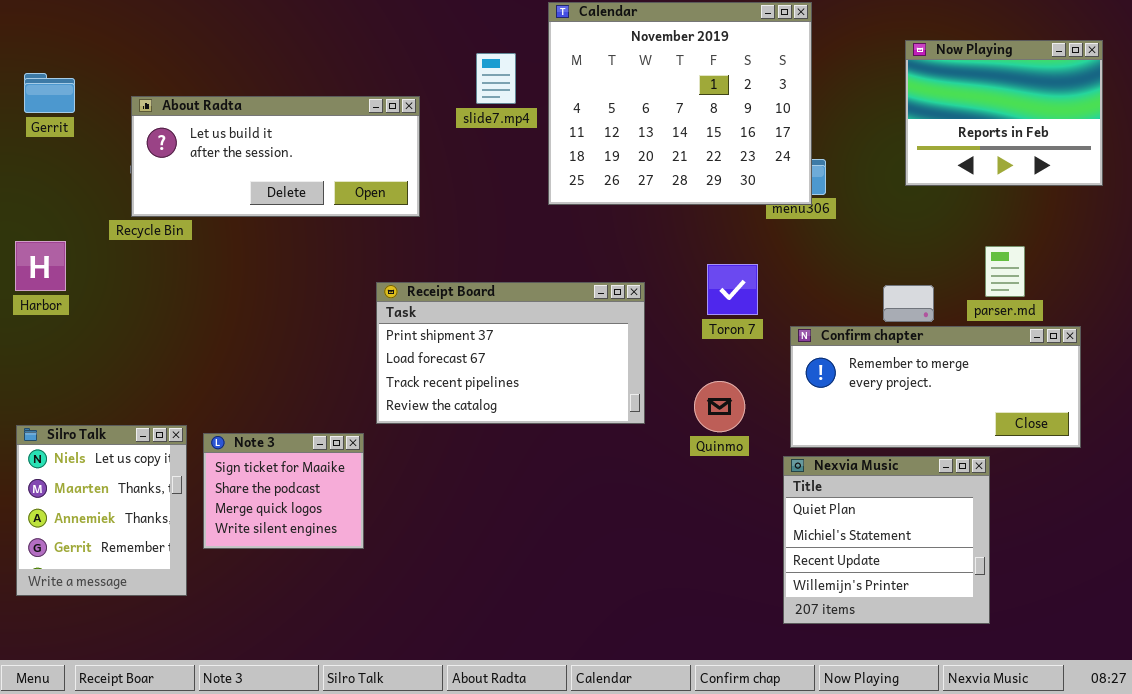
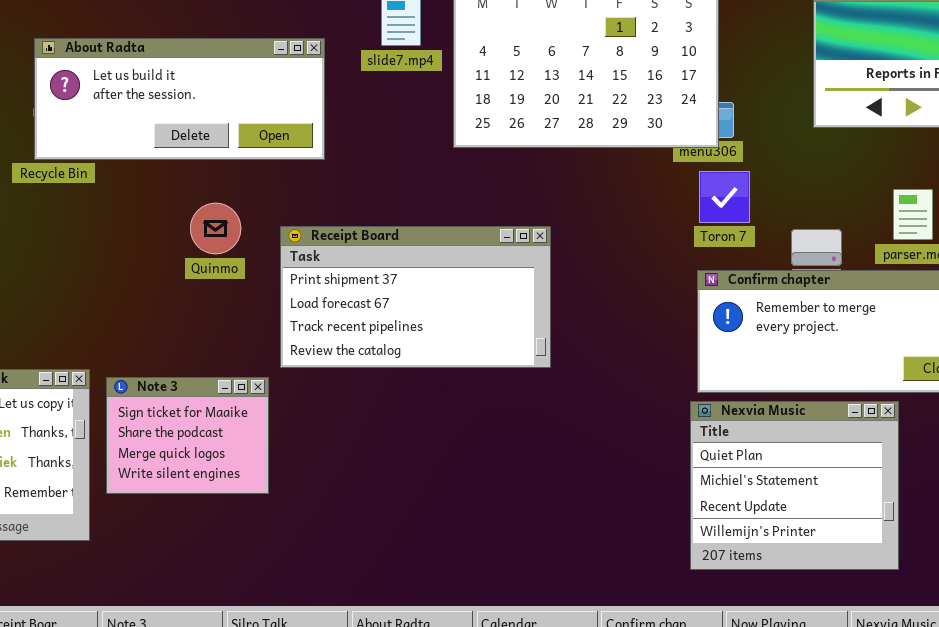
Toron 7: [707,264,758,315] -> [699,171,750,223], moved
Quinmo: [694,381,745,432] -> [190,203,241,254], moved

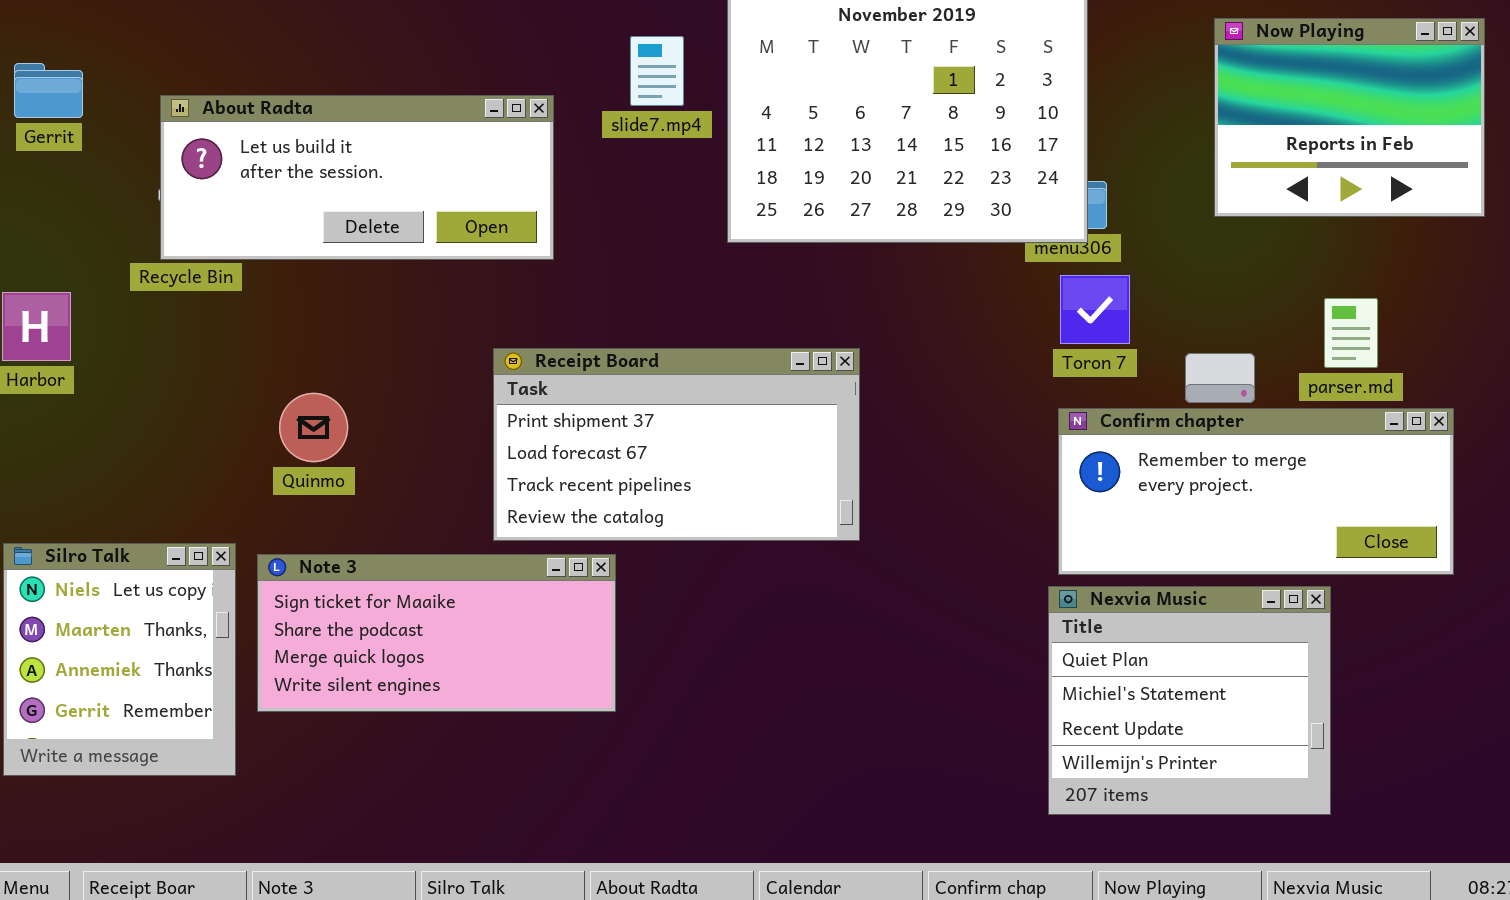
Quinmo: [190,203,241,254] -> [279,393,348,462], moved
Note 3: [106,377,269,494] -> [257,554,616,712], resized

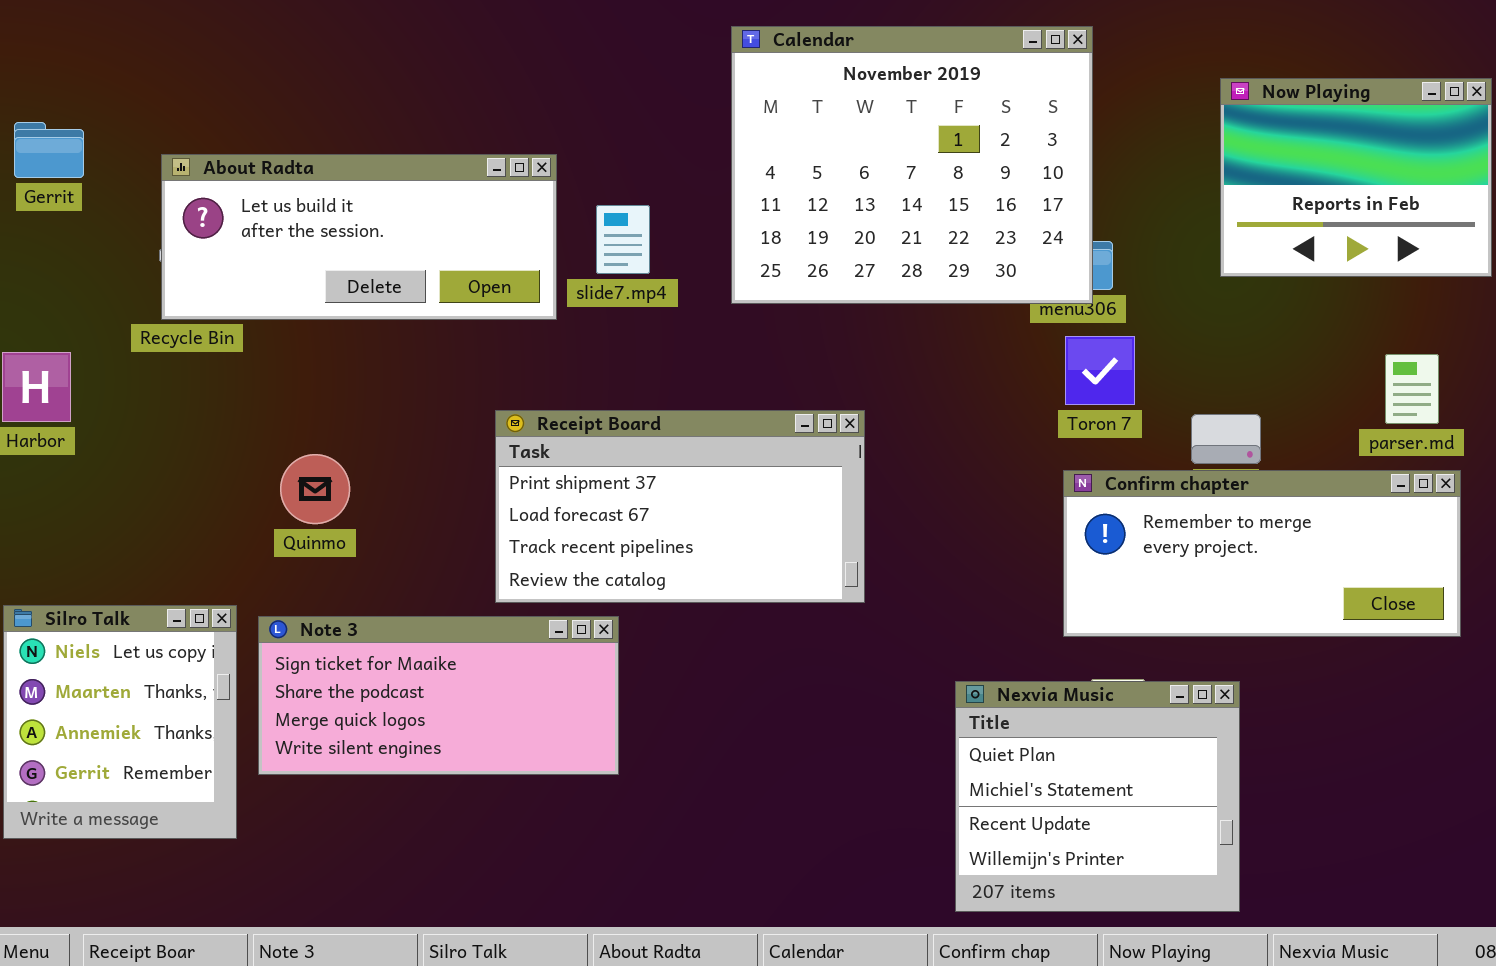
slide7.mp4: [630,36,684,106] -> [596,205,650,274], moved
parser.md: [1324,298,1378,368] -> [1385,354,1439,424], moved
Nexvia Music: [1048,586,1331,815] -> [955,681,1240,912], moved

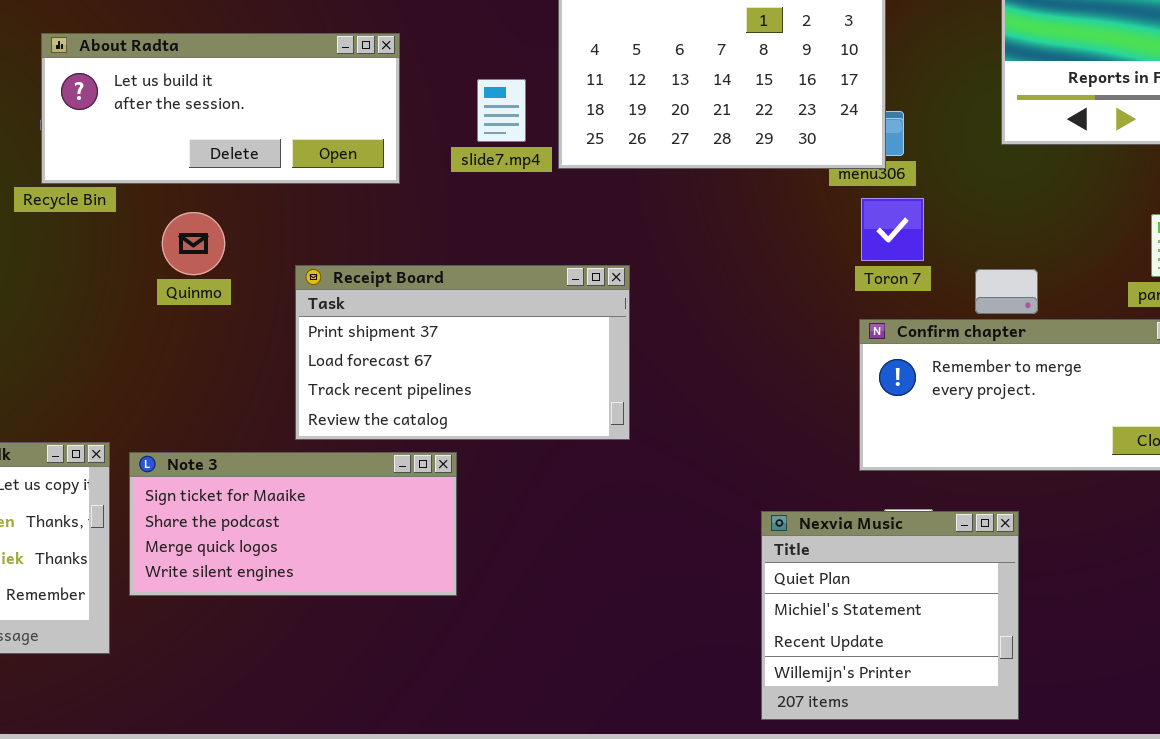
slide7.mp4: [596,205,650,274] -> [477,79,526,142], moved
Receipt Board: [495,410,865,603] -> [295,265,630,440], moved
Quinmo: [280,454,350,524] -> [162,212,225,275], moved

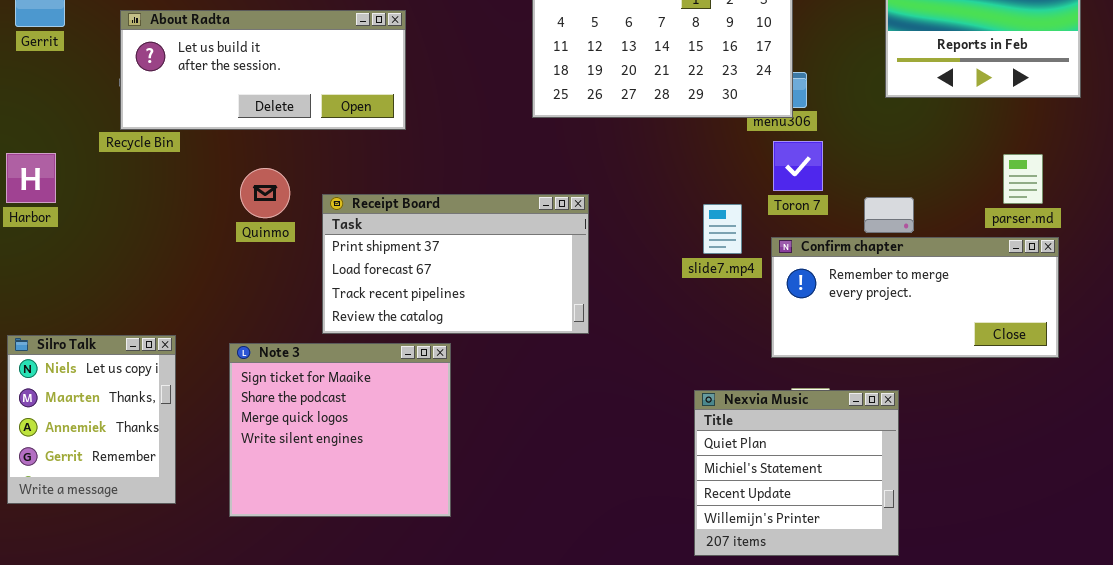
slide7.mp4: [477,79,526,142] -> [703,204,742,254], moved
Quinmo: [162,212,225,275] -> [240,168,290,218], moved
Note 3: [129,452,457,596] -> [229,343,451,517], resized

